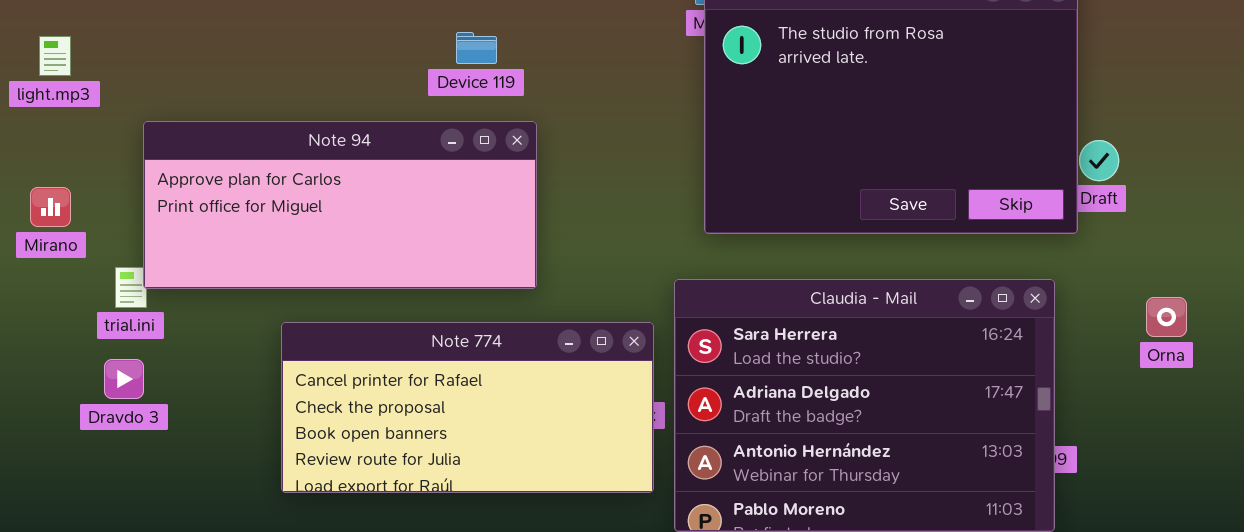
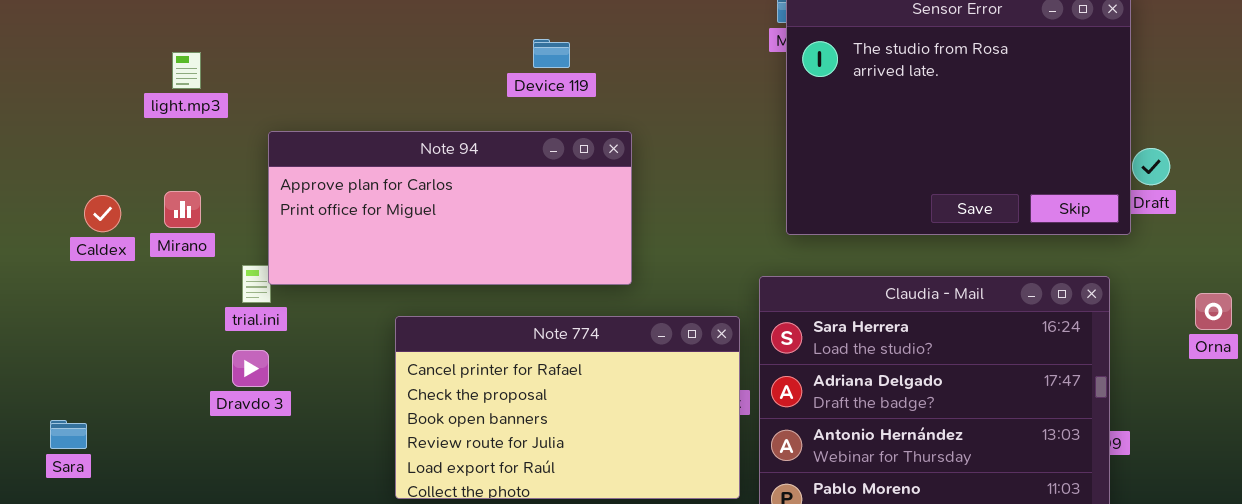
Device 119: [456,32,497,64] -> [533,39,570,68], moved
Note 774: [281,322,654,493] -> [395,316,740,499], resized

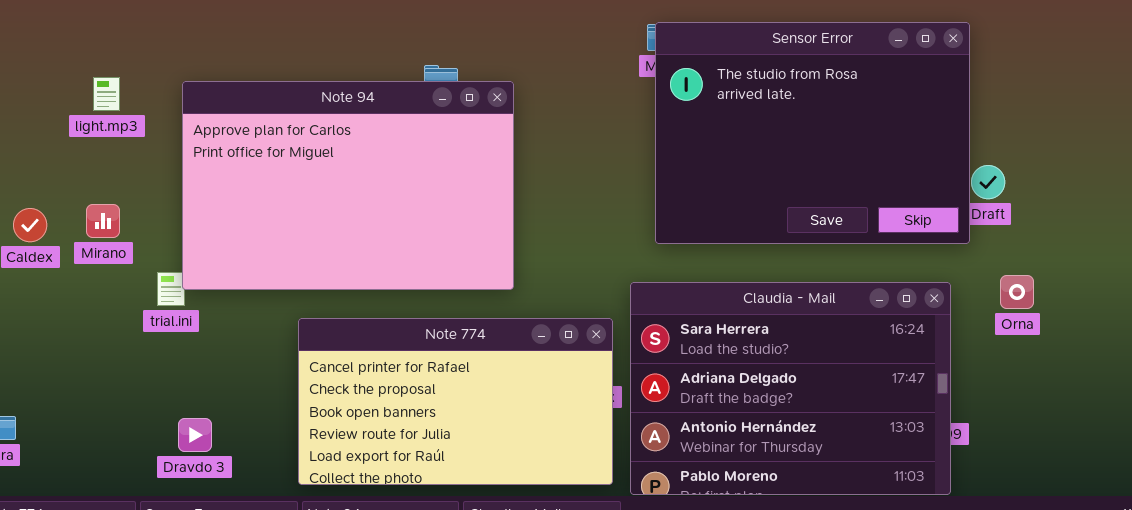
Note 94: [268,131,632,285] -> [182,81,514,290], resized
Orna: [1195,293,1232,330] -> [1000,275,1034,309], moved
Dravdo 3: [232,350,269,387] -> [178,418,212,452], moved

